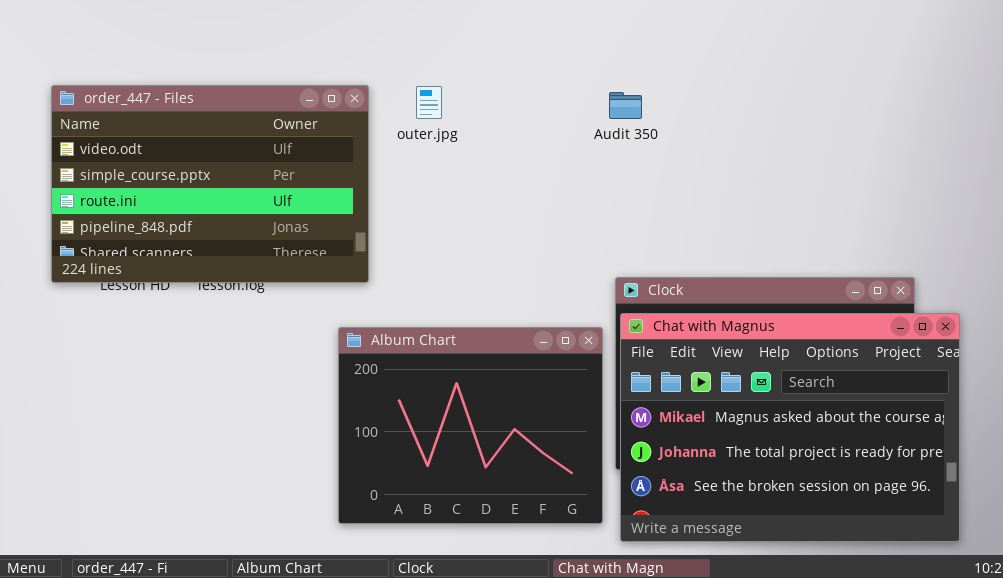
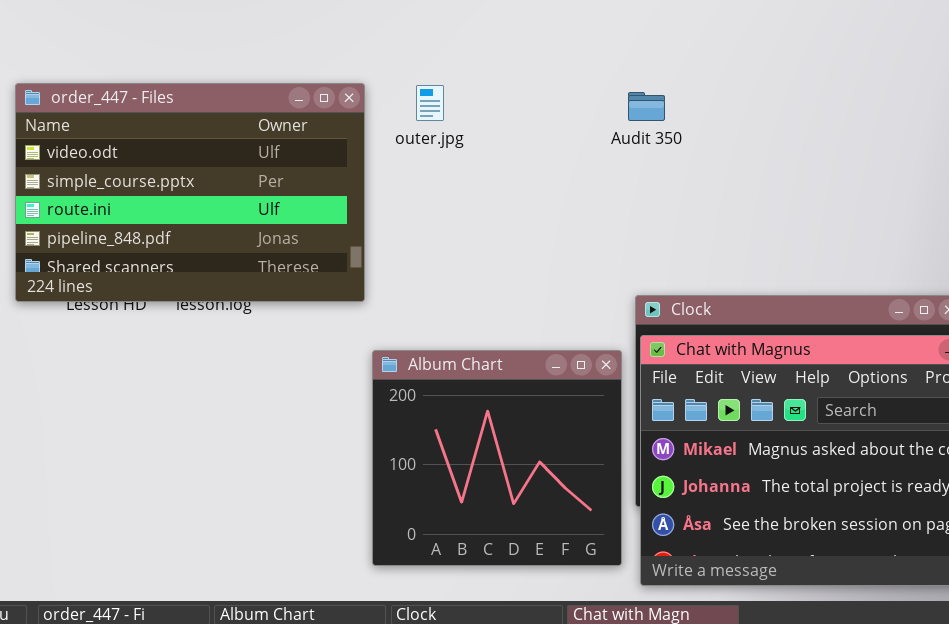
Album Chart: [338,327,603,524] -> [372,350,622,566], resized

